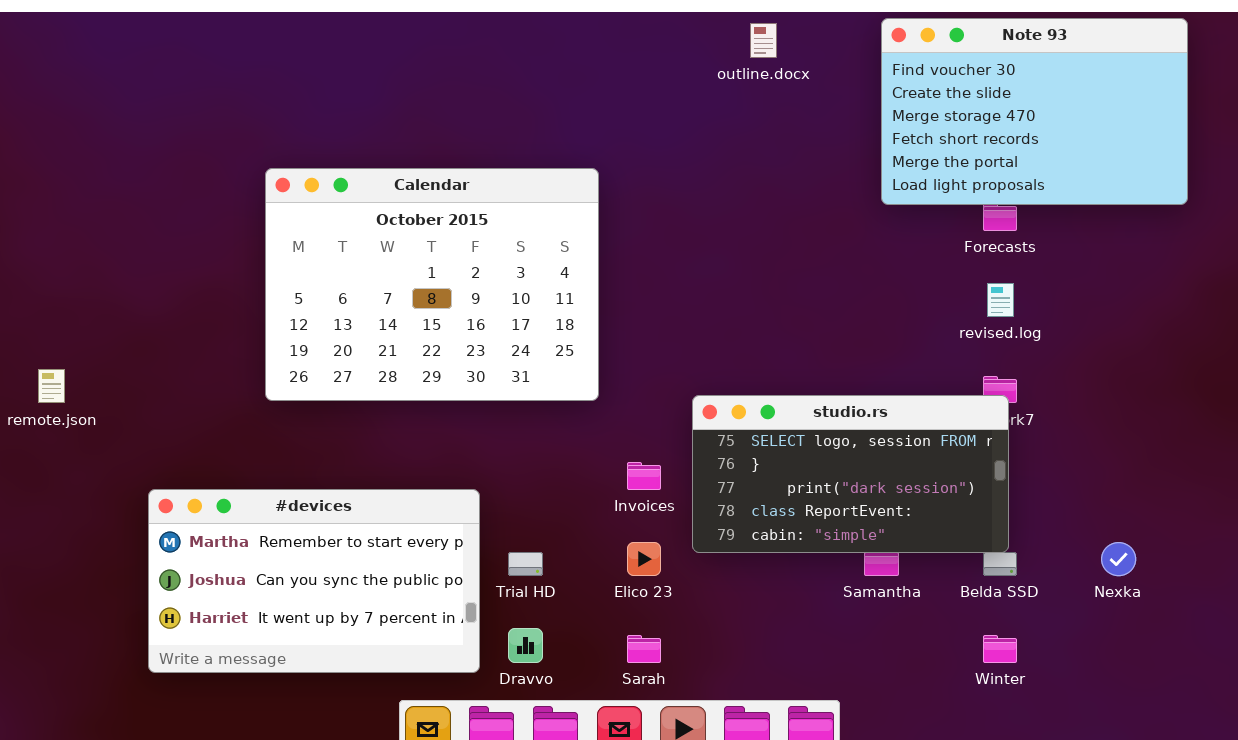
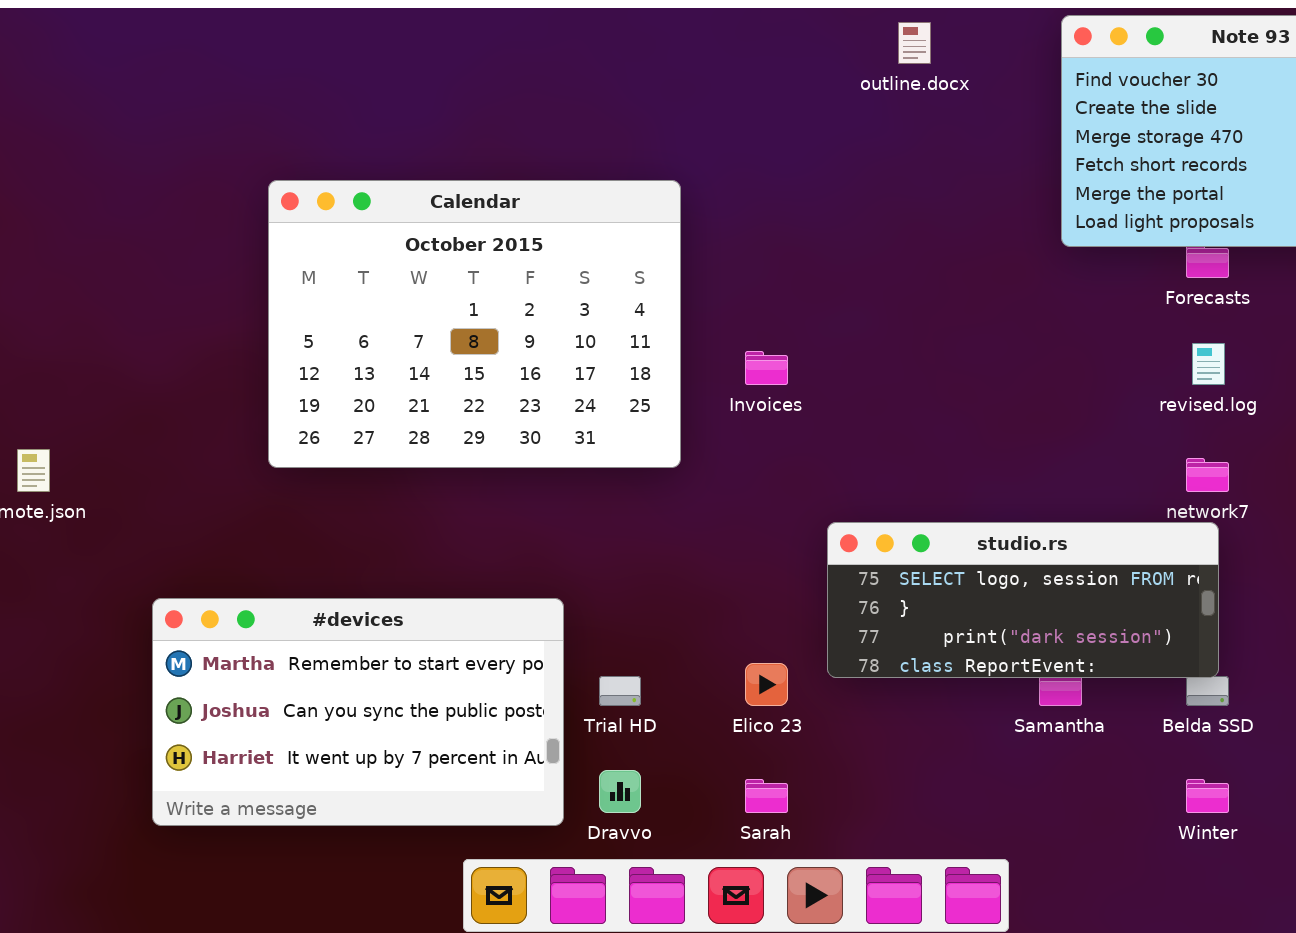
Calendar: [265,168,599,401] -> [268,180,681,468], moved
studio.rs: [692,395,1009,553] -> [827,522,1219,678], resized
Invoices: [627,462,661,490] -> [745,351,788,385], moved

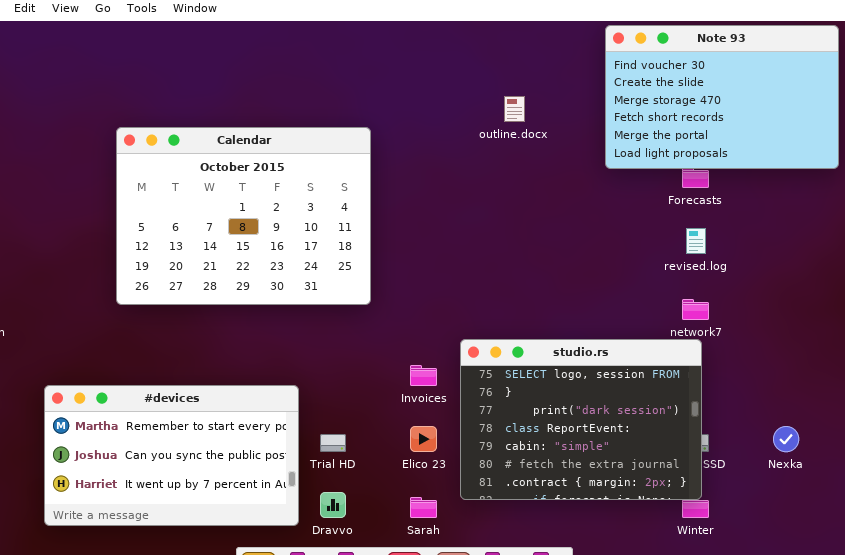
outline.docx: [898,22,931,64] -> [504,96,525,122], moved
Invoices: [745,351,788,385] -> [410,365,437,386], moved
studio.rs: [827,522,1219,678] -> [460,339,702,500], resized

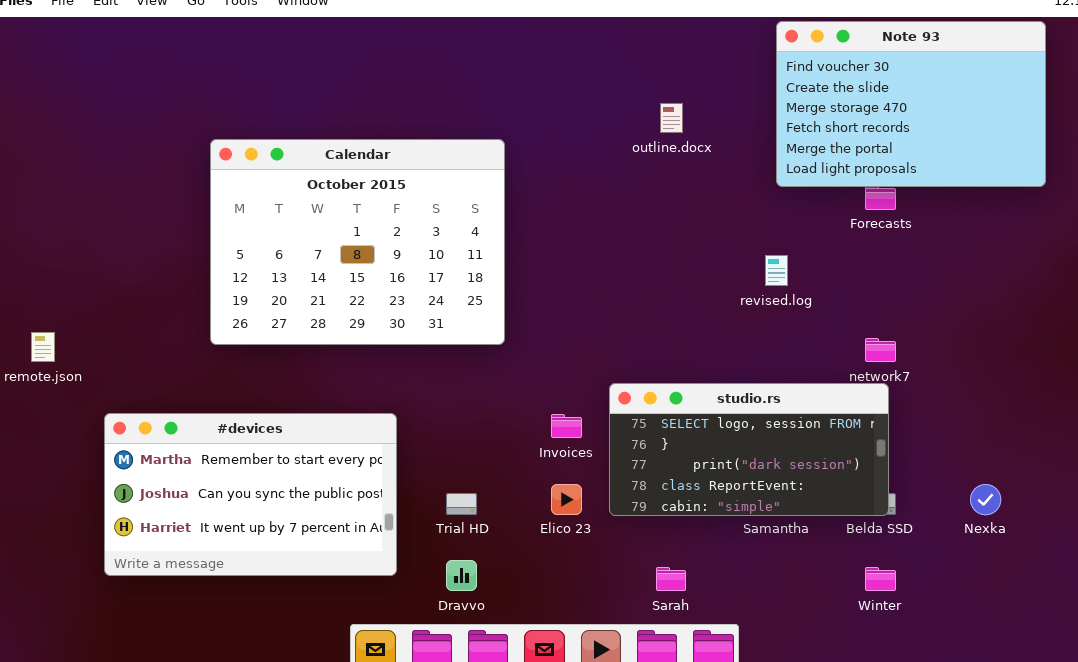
revised.log: [686,228,706,254] -> [765,255,788,286], moved
studio.rs: [460,339,702,500] -> [609,383,889,516], resized
#devices: [44,385,299,526] -> [104,413,397,576], moved
Sarah: [410,497,437,518] -> [656,567,686,591], moved

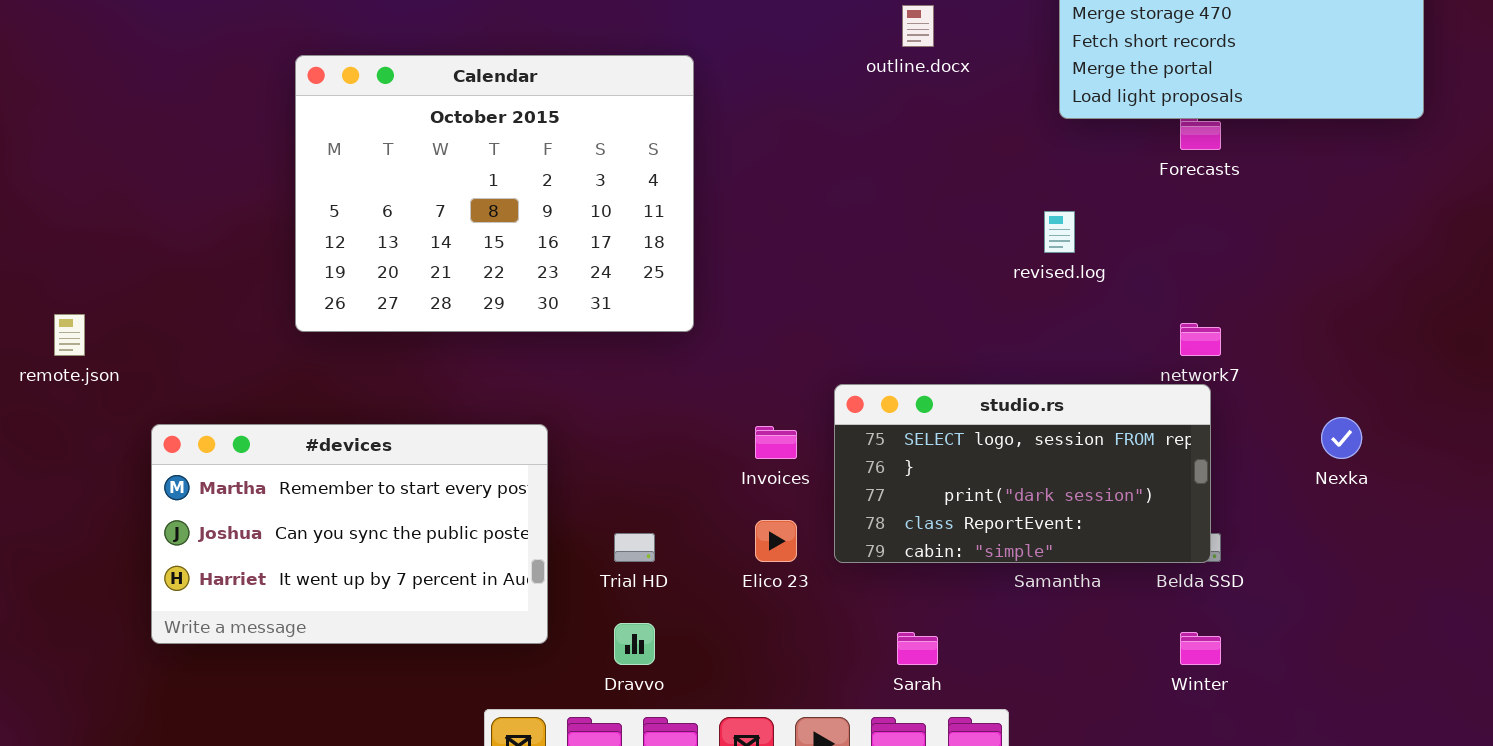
Nexka: [970,484,1001,515] -> [1321,417,1362,459], moved

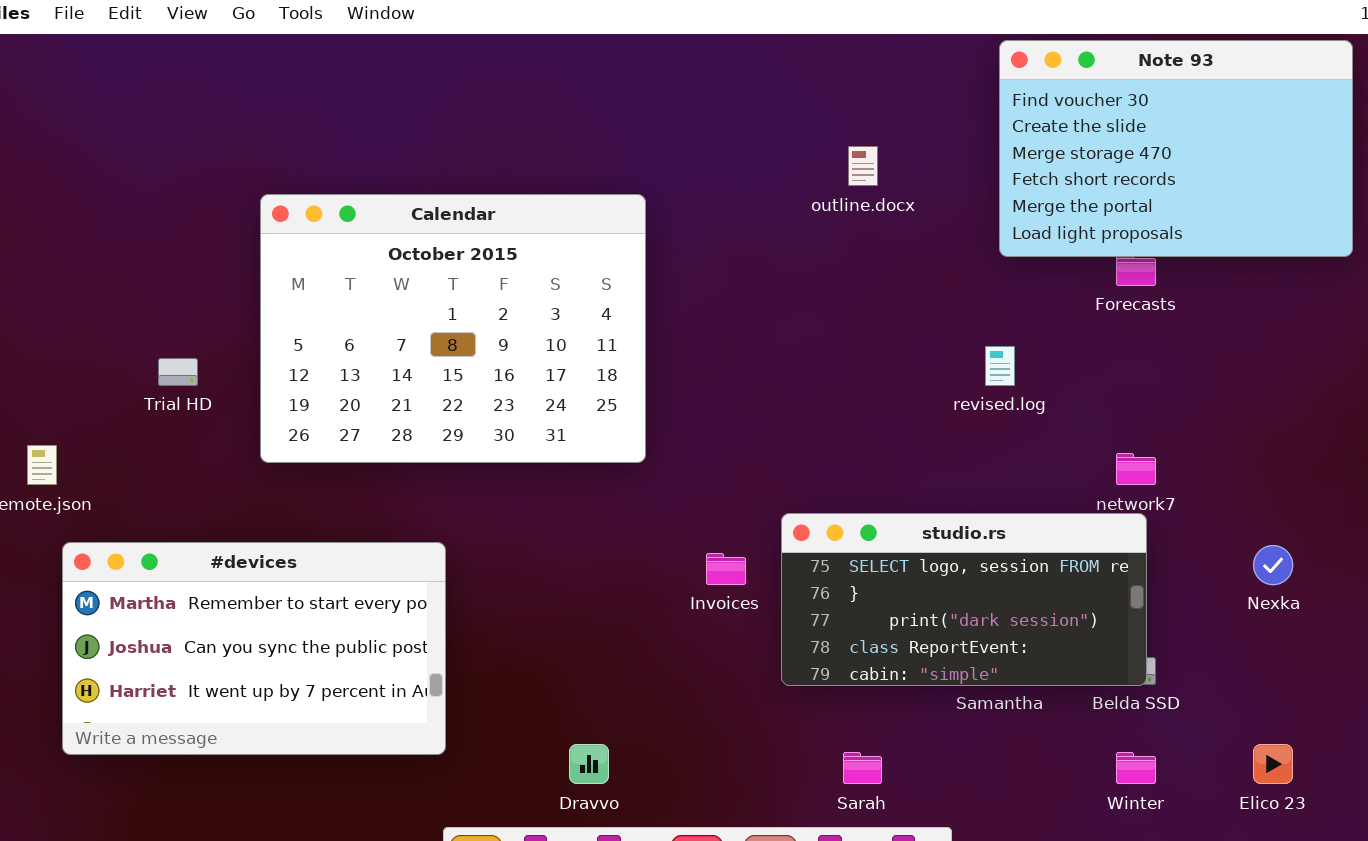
#devices: [151,424,548,644] -> [62,542,446,755], moved
Elico 23: [755,520,797,562] -> [1253,744,1293,784], moved
Trial HD: [614,533,655,562] -> [158,358,198,386], moved

